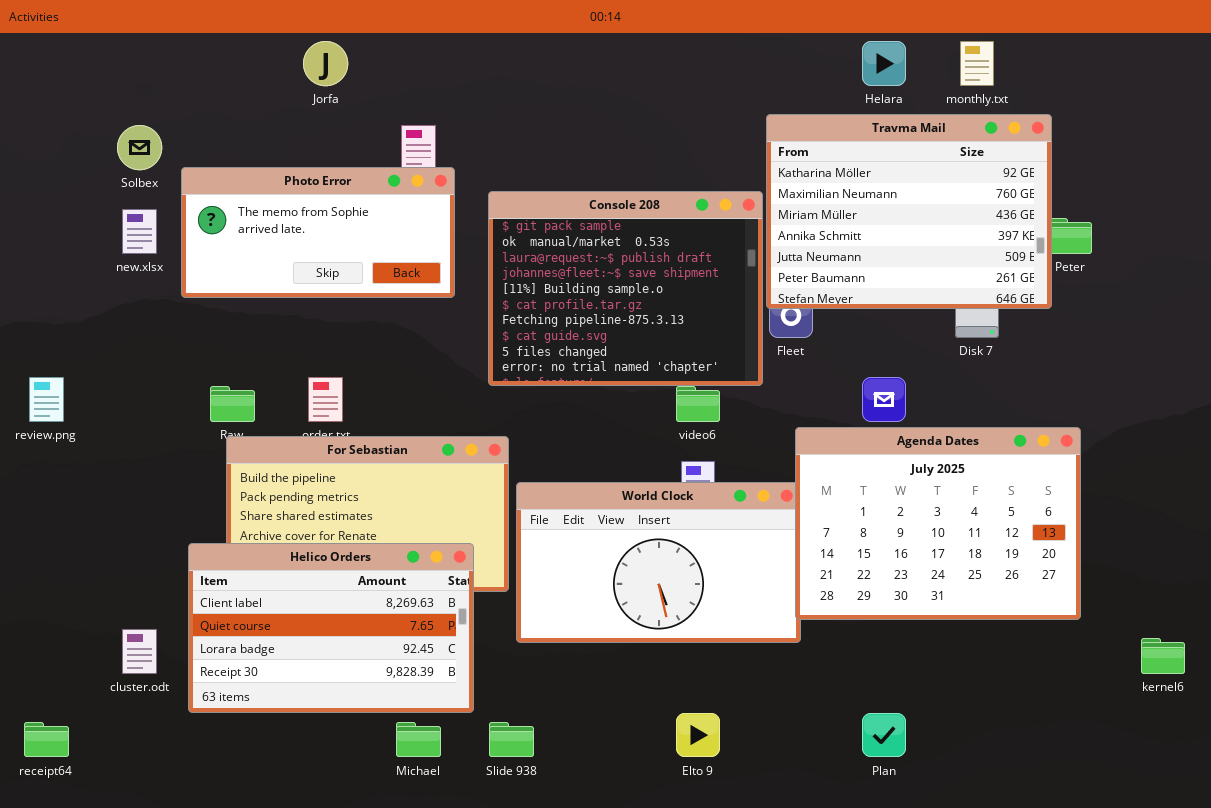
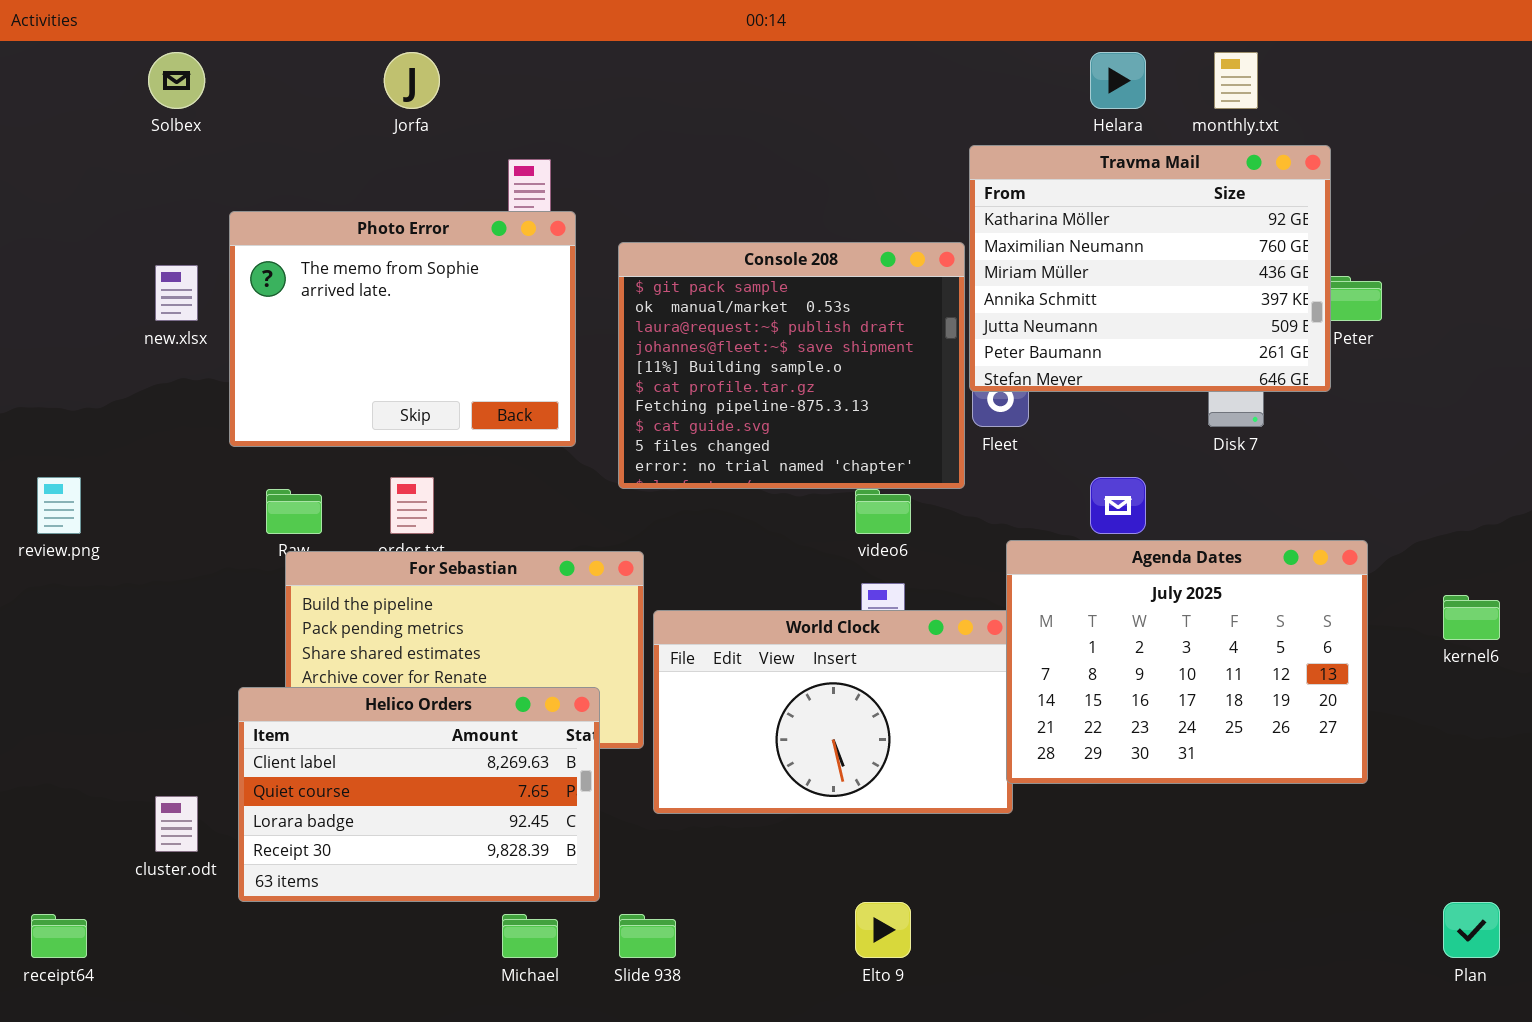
Solbex: [117,125,162,170] -> [148,52,205,109], moved
Photo Error: [181,167,455,298] -> [229,211,576,447], resized
kernel6: [1141,638,1185,674] -> [1443,595,1500,640], moved
Plan: [862,713,906,757] -> [1443,902,1500,958], moved

